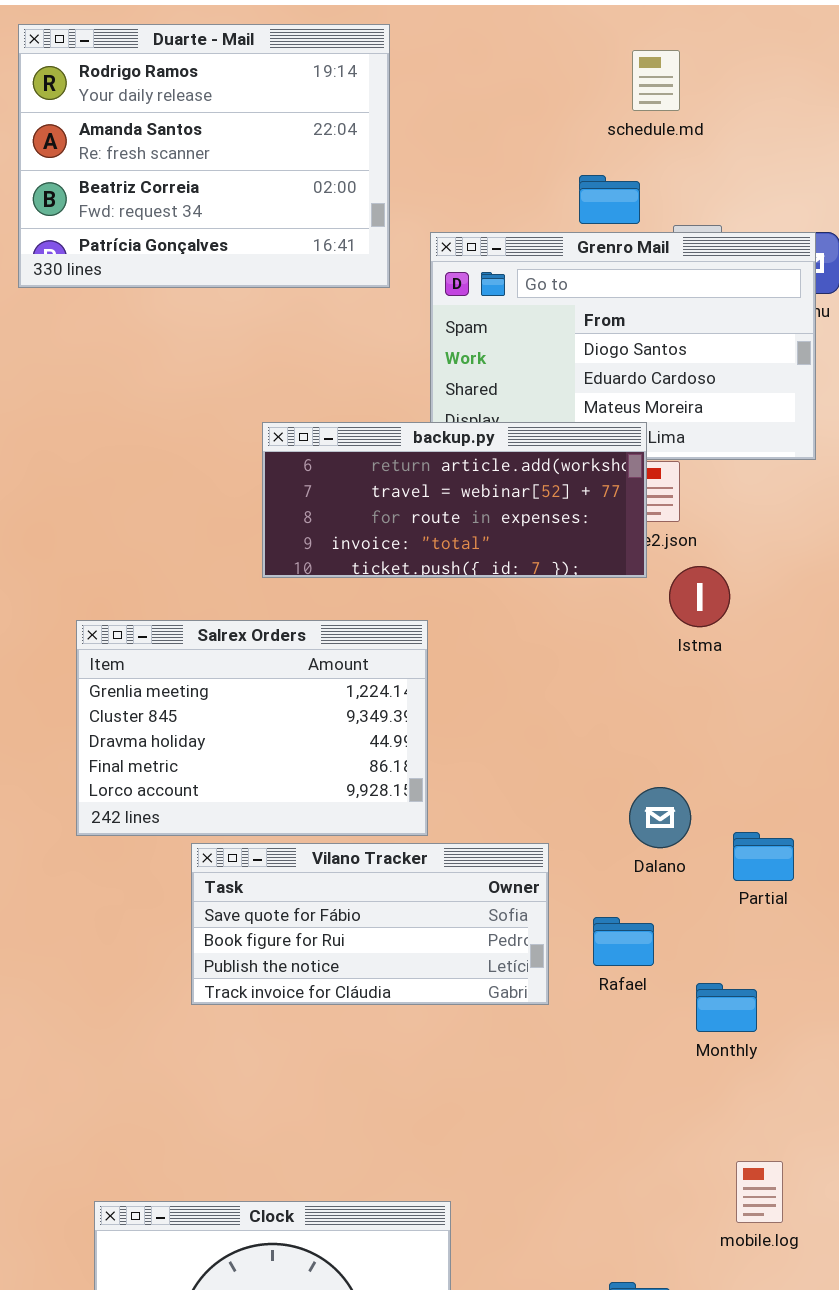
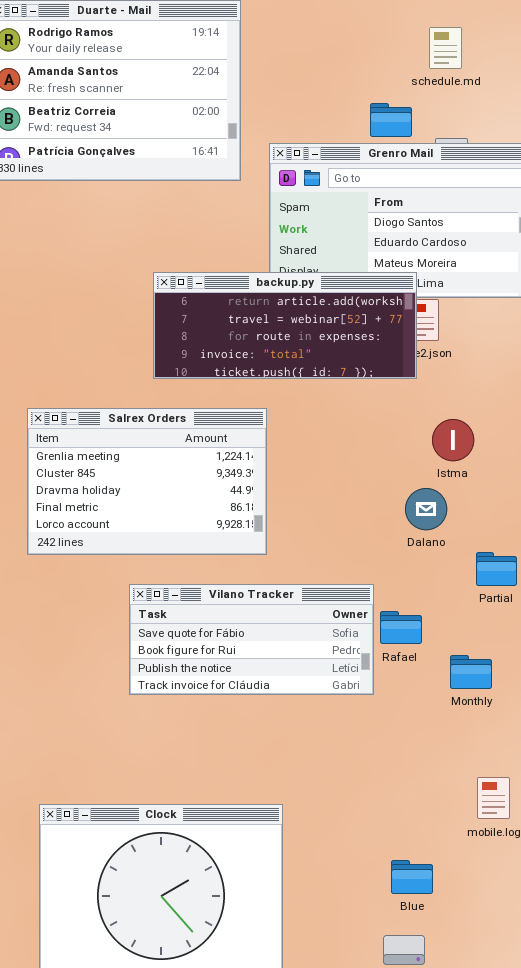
schedule.md: [632,50,680,111] -> [429,27,462,69], moved
Istma: [669,566,730,627] -> [432,419,474,461], moved
Dalano: [629,787,691,848] -> [405,488,447,530], moved
Vilano Tracker: [191,843,549,1005] -> [129,584,374,695], moved

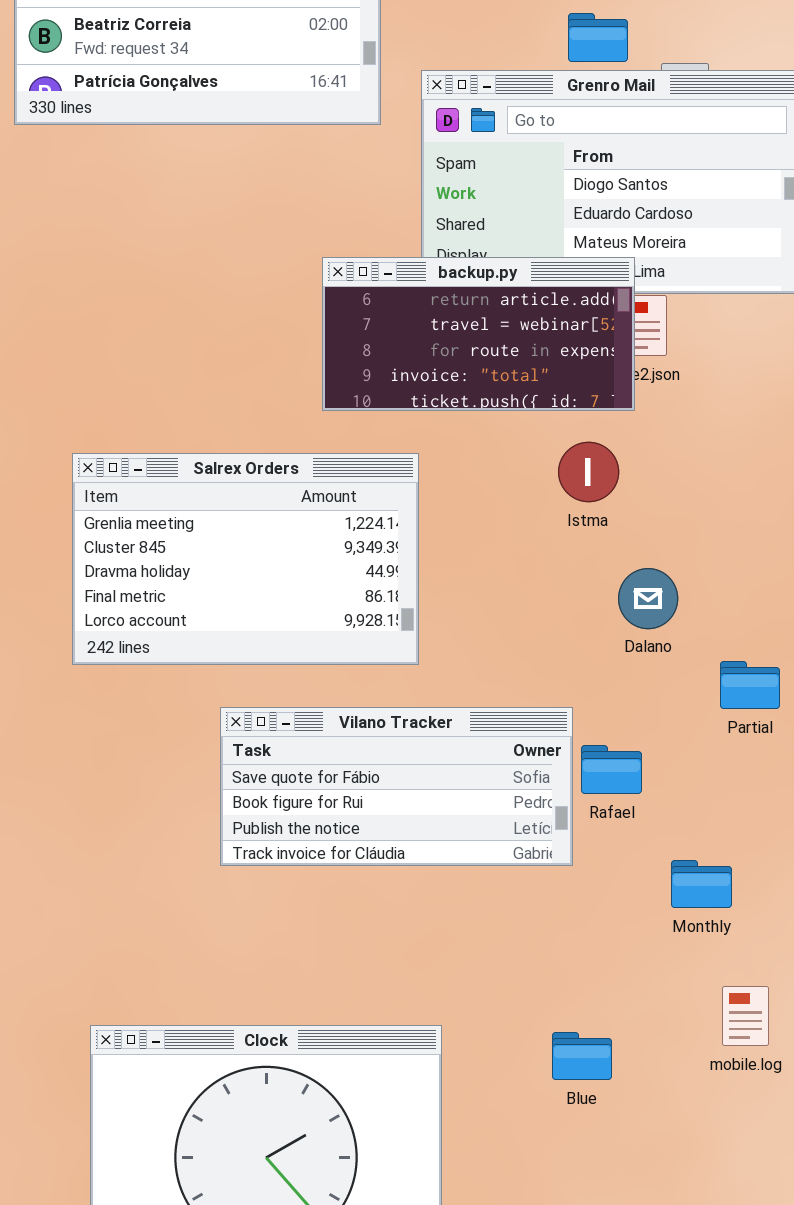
backup.py: [153,272,417,379] -> [322,257,635,411], resized
Istma: [432,419,474,461] -> [558,442,619,502], moved
Monthly: [450,655,492,689] -> [671,860,732,908], moved
Blue: [391,860,433,894] -> [552,1032,612,1080], moved

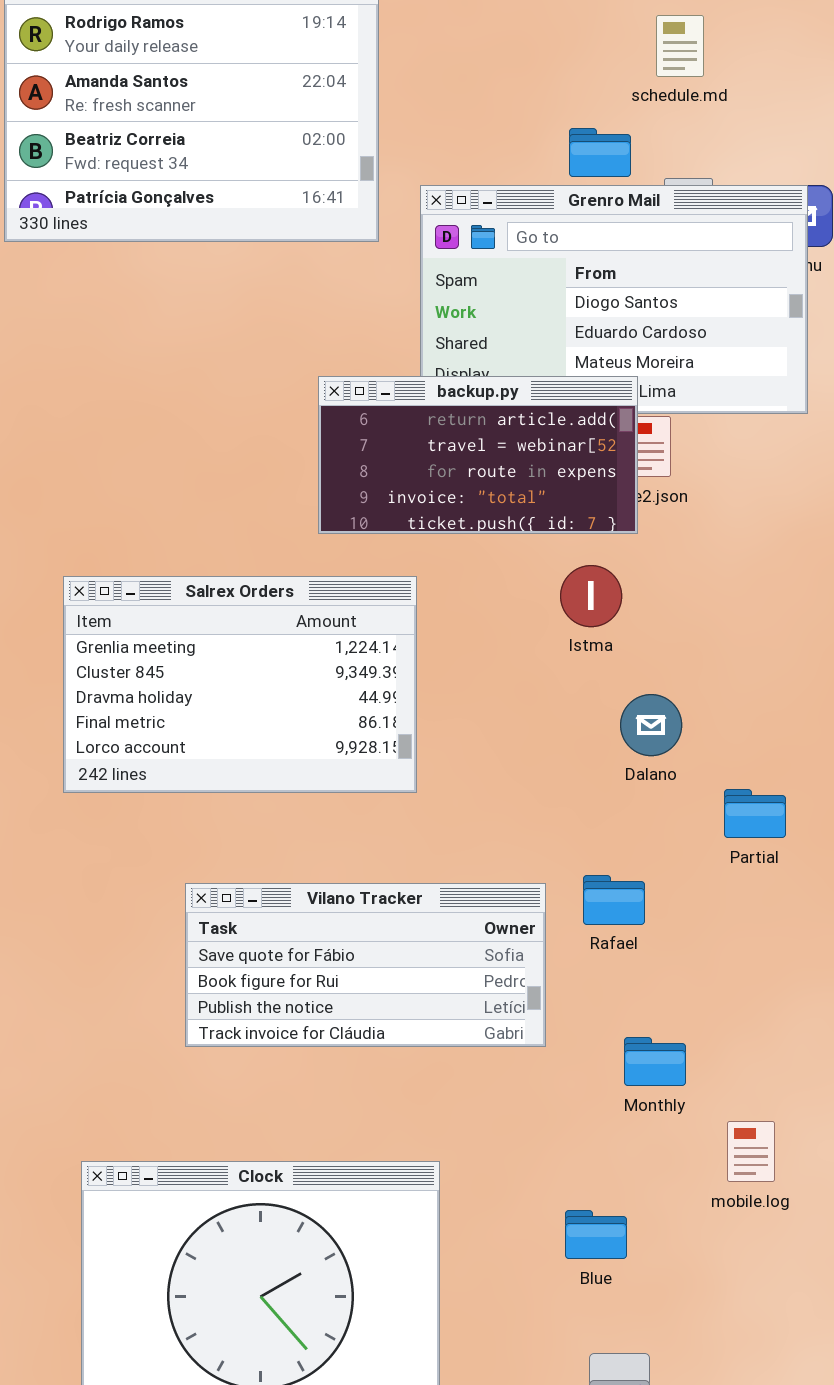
Vilano Tracker: [220,707,573,866] -> [185,883,546,1047], moved
Monthly: [671,860,732,908] -> [624,1037,686,1086], moved
Blue: [552,1032,612,1080] -> [565,1210,627,1259], moved

